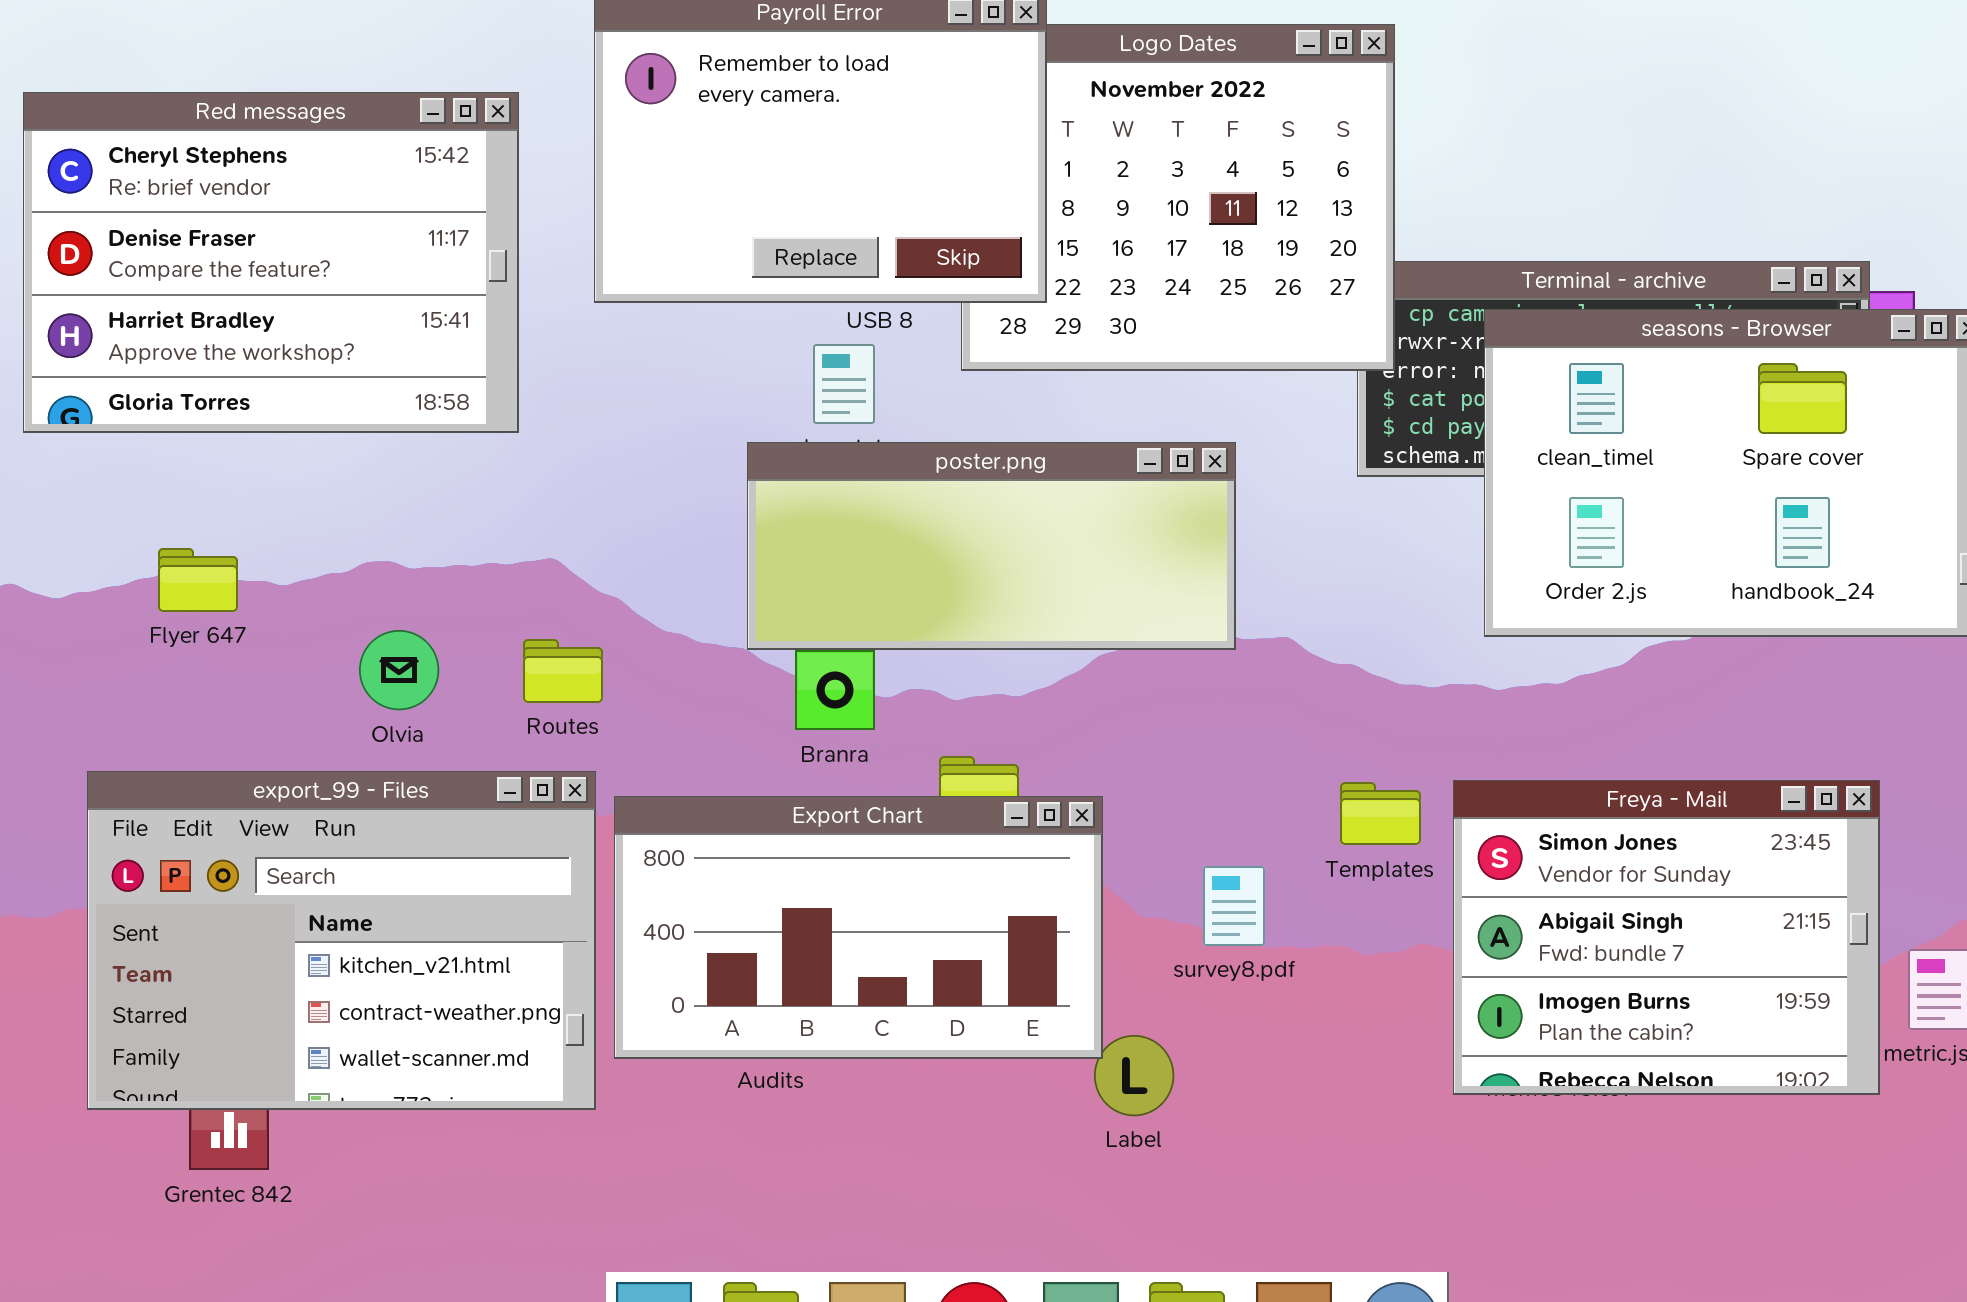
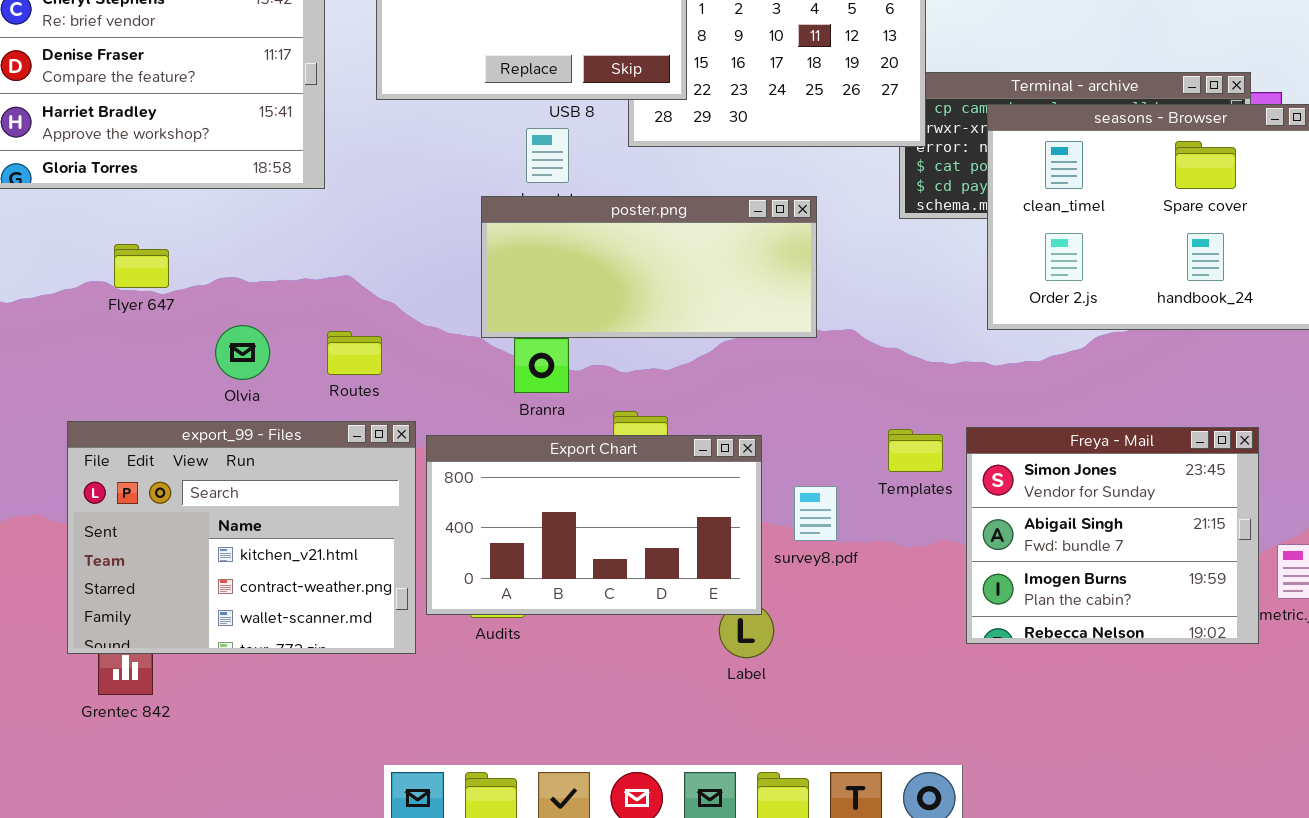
Flyer 647: [158,548,238,612] -> [114,244,169,288], moved
export_99 - Files: [87,771,596,1110] -> [67,421,416,654], moved
Export Chart: [614,796,1103,1059] -> [426,435,762,615], moved

